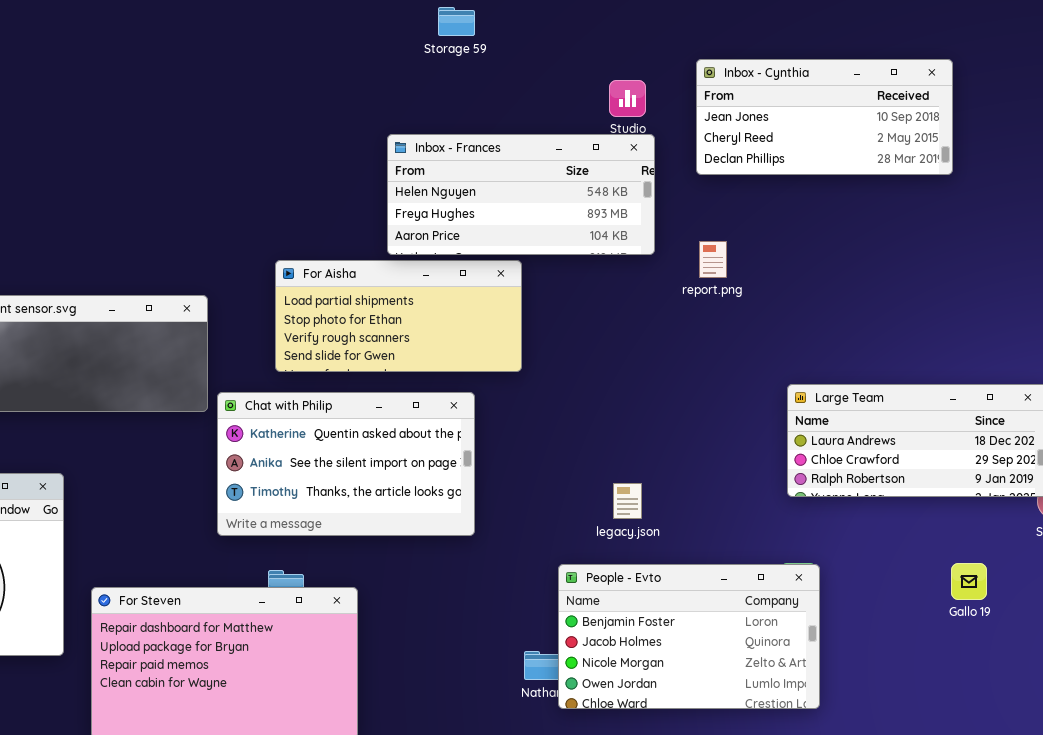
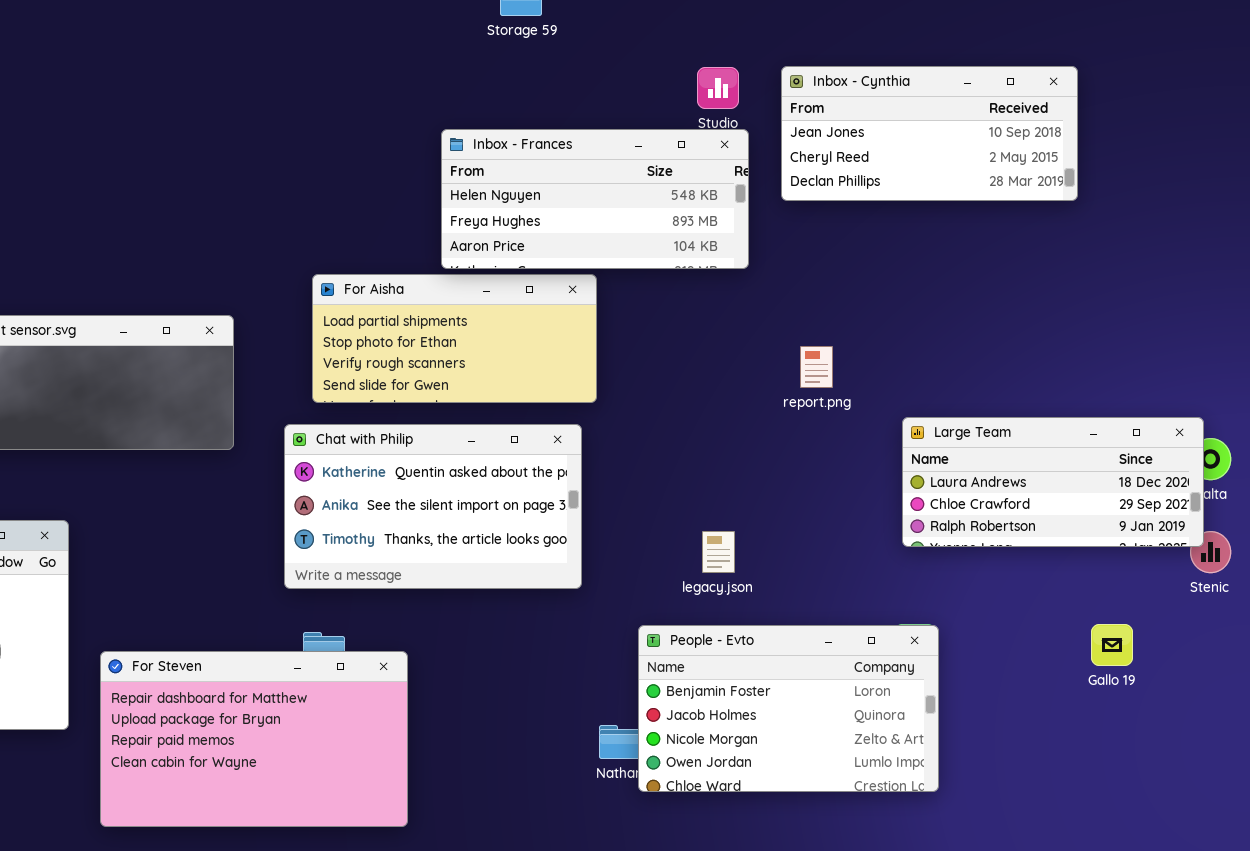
Inbox - Cynthia: [696,59,953,175] -> [781,66,1078,201], moved
report.png: [699,241,727,278] -> [800,346,833,388], moved
Chat with Philip: [217,392,475,536] -> [284,424,582,589], moved

